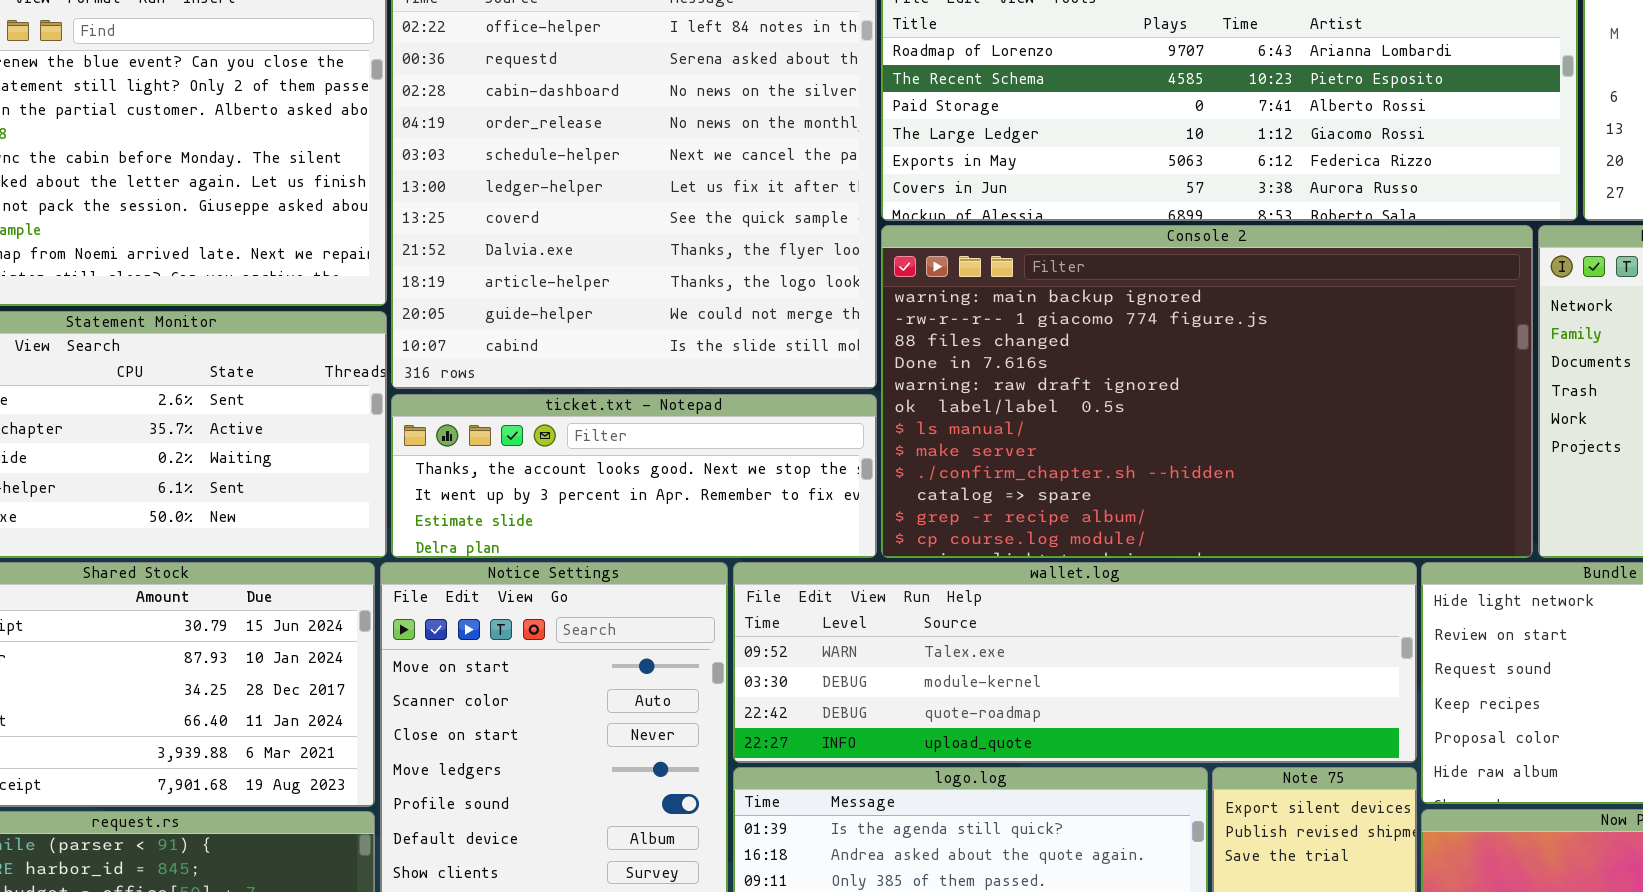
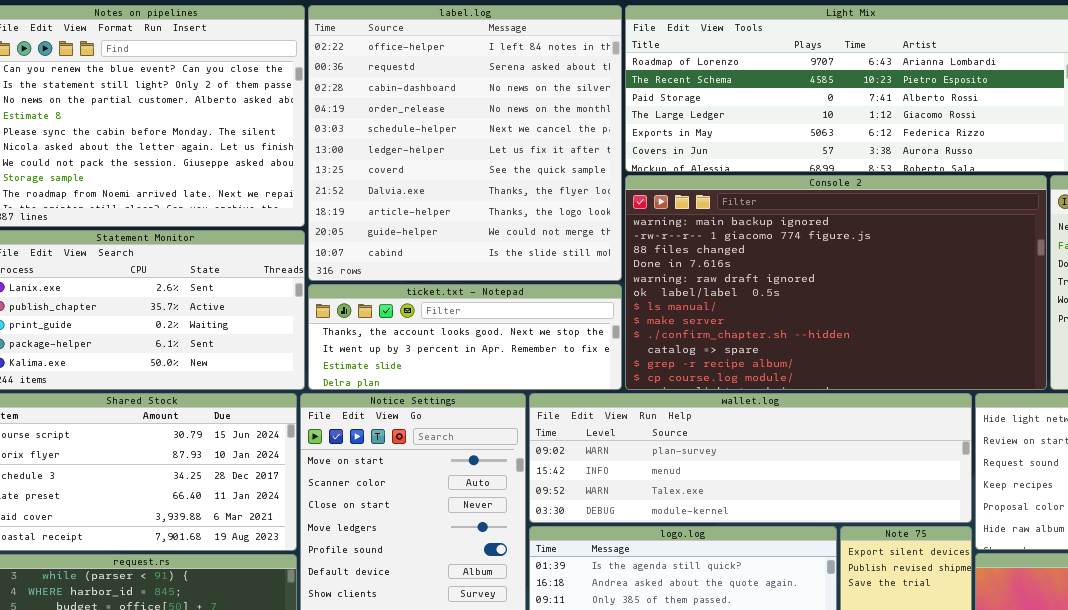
wallet.log: [733,562,1417,763] -> [529,393,972,523], scrolled up 2 rows

